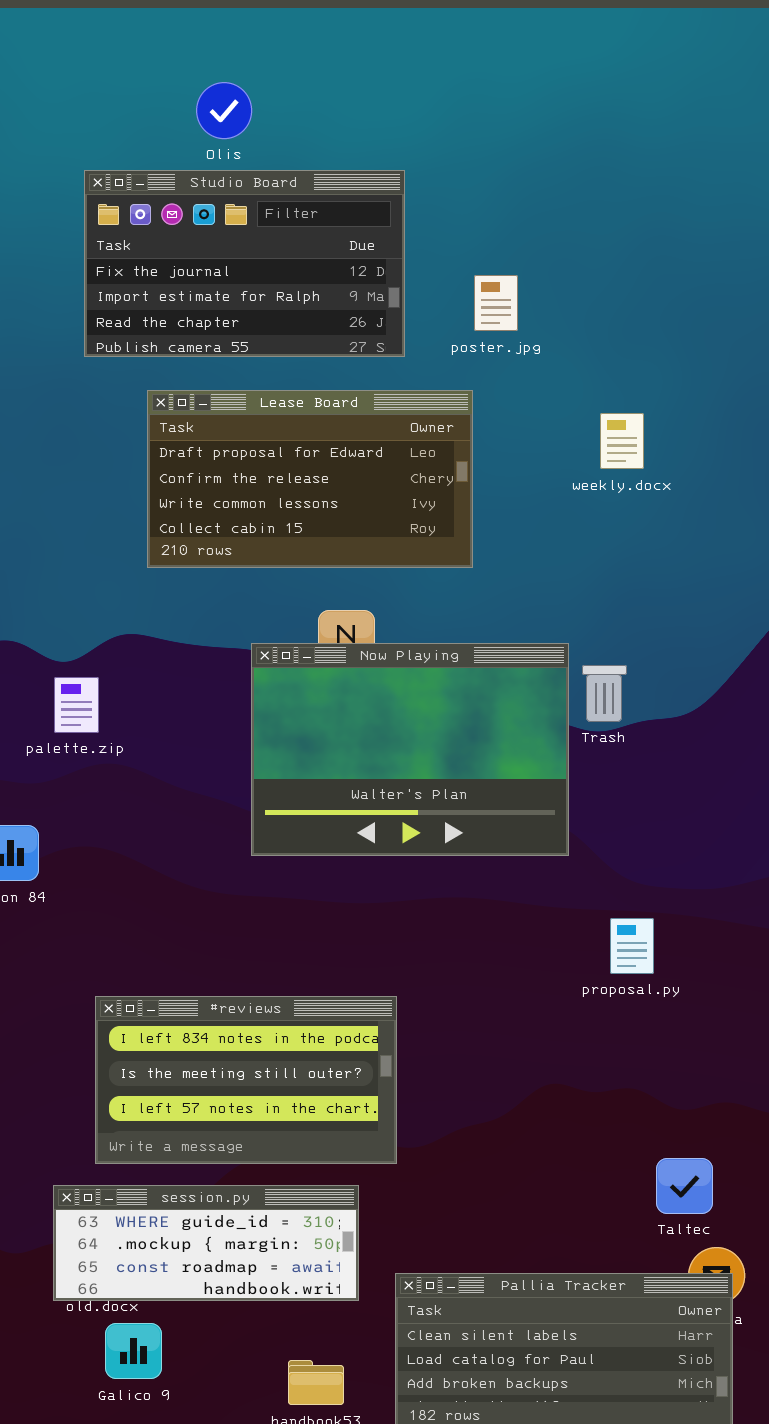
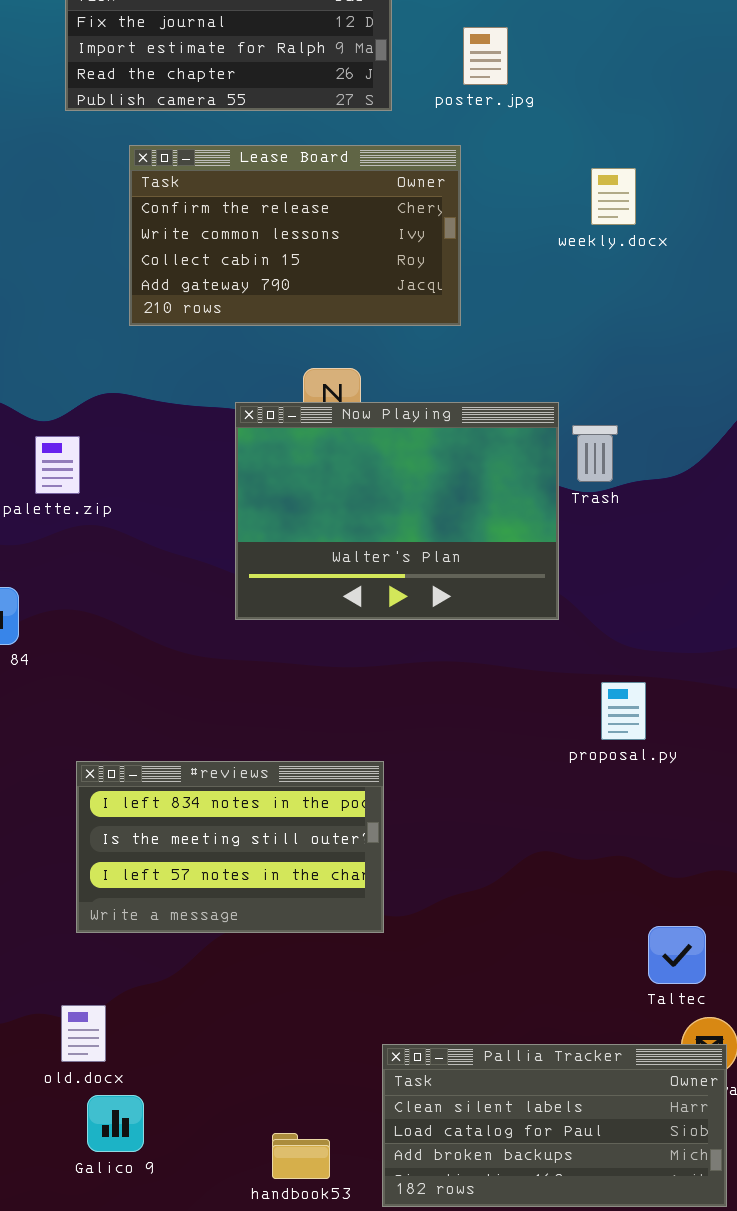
Lease Board: [147,390,473,568] -> [129,145,461,326], scrolled down 1 row
session.py: [53,1185,359,1301] -> none, closed

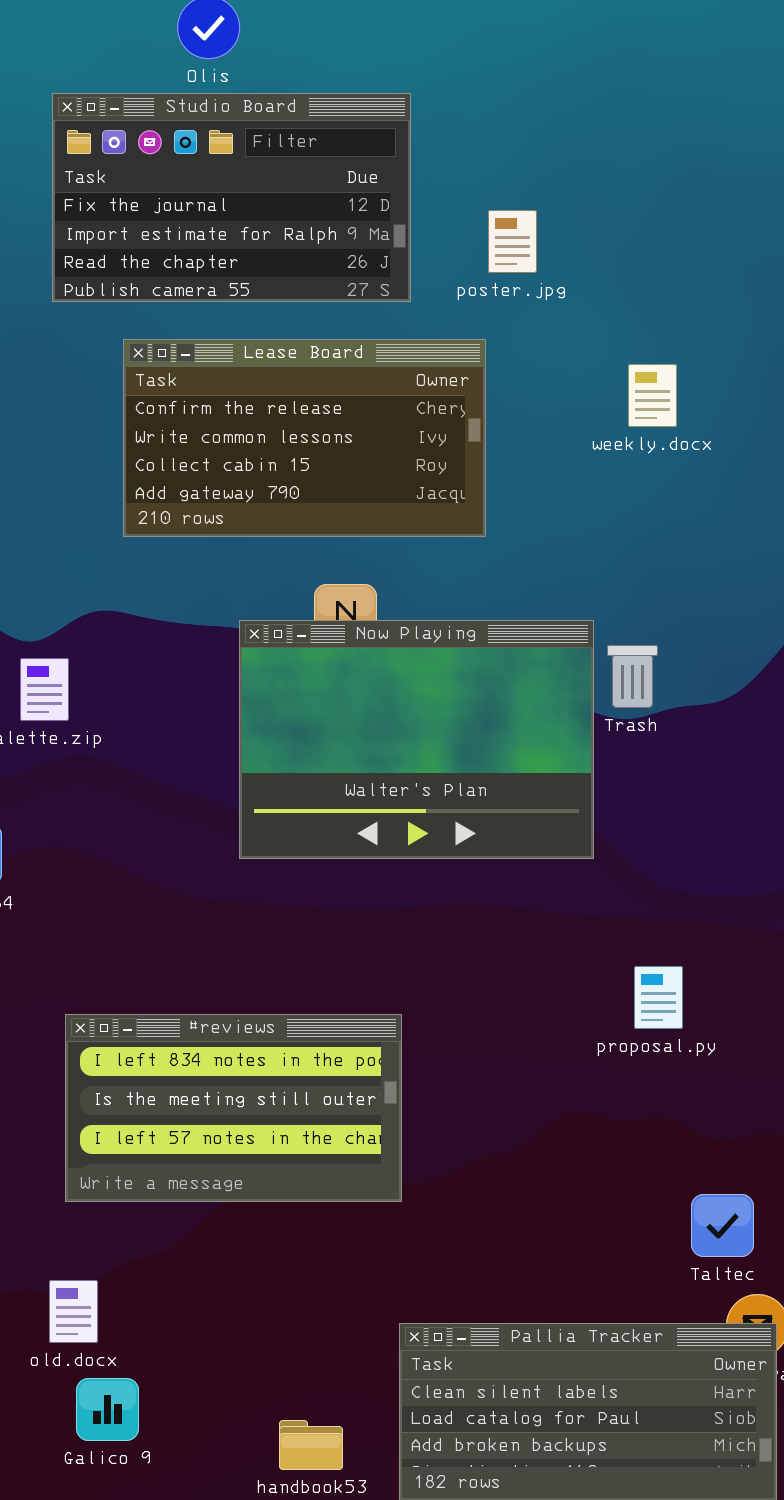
proposal.py: [601,682,646,740] -> [634,966,683,1029], moved

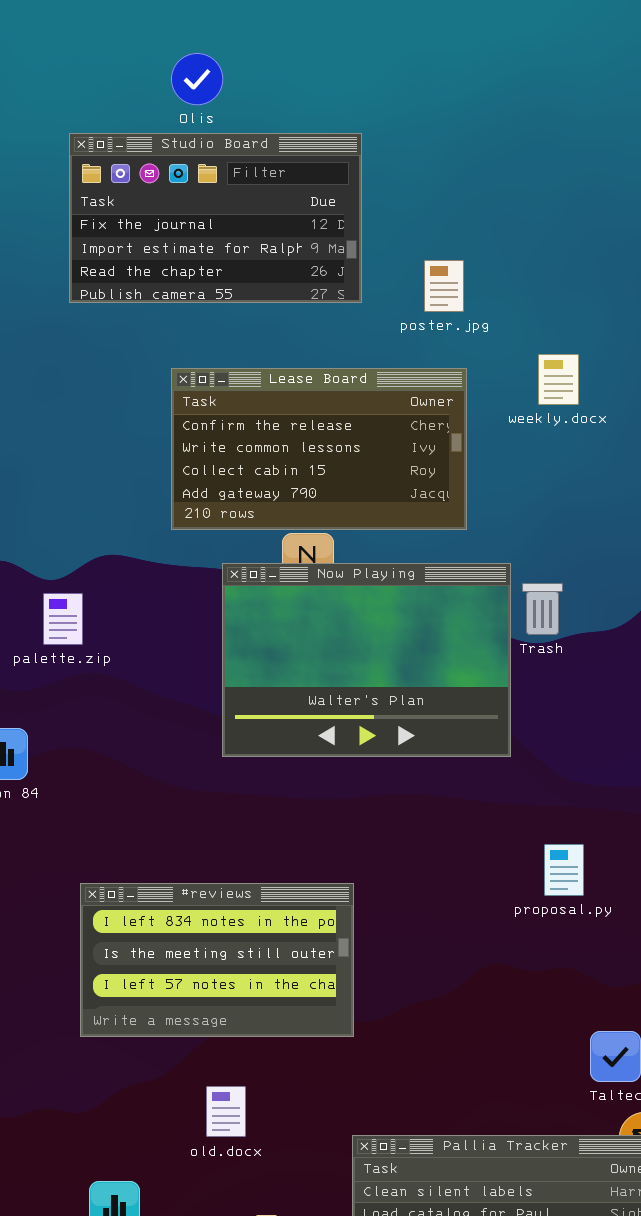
poster.jpg: [488,210,537,273] -> [424,260,464,312], moved
Lease Board: [123,339,486,537] -> [171,368,467,530], moved
old.docx: [49,1280,98,1343] -> [206,1086,246,1137], moved

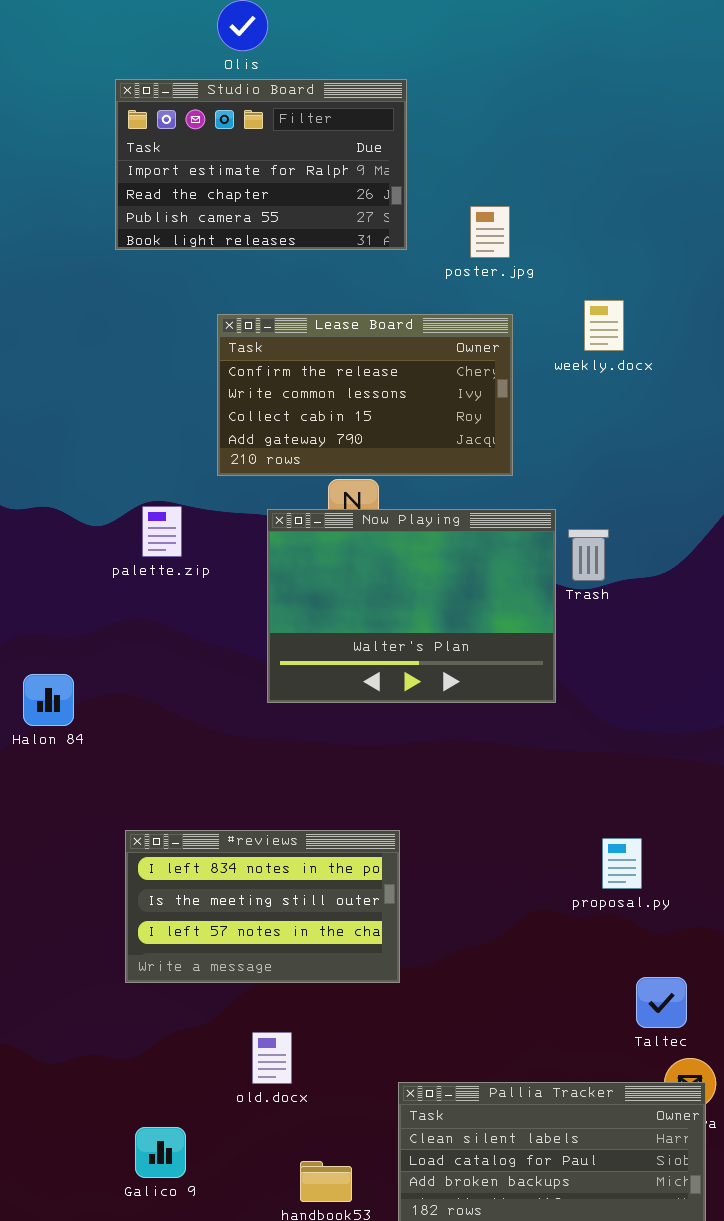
Studio Board: [69,133,362,303] -> [115,79,407,250], scrolled down 1 row
palette.zip: [43,593,83,645] -> [142,506,182,557], moved
proposal.py: [544,844,584,896] -> [602,838,642,889], moved

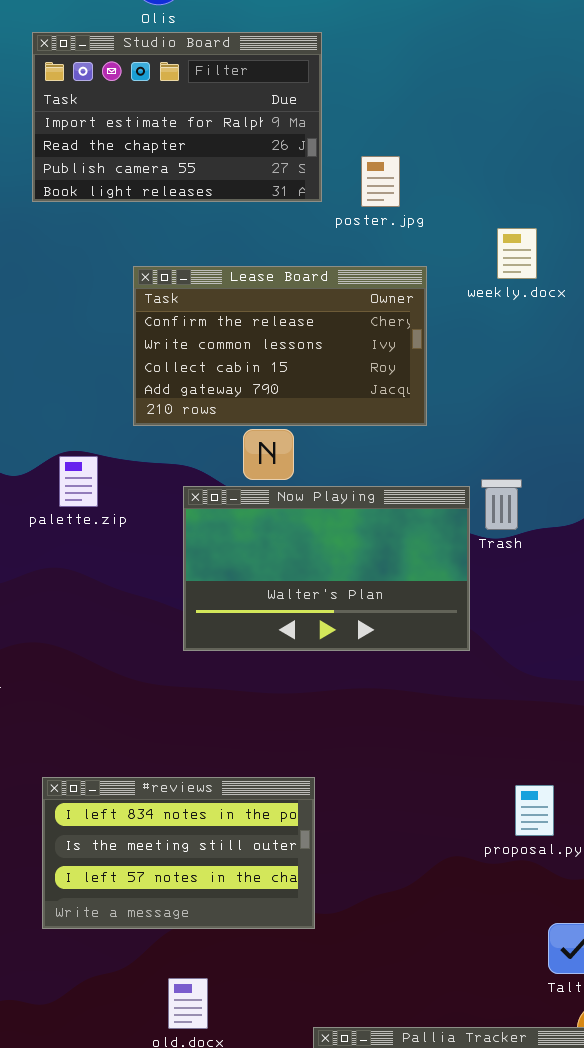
poster.jpg: [470,206,510,258] -> [361,156,400,207], moved
weekly.docx: [584,300,624,351] -> [497,228,537,279], moved
Now Playing: [267,509,556,703] -> [183,486,470,651], resized

